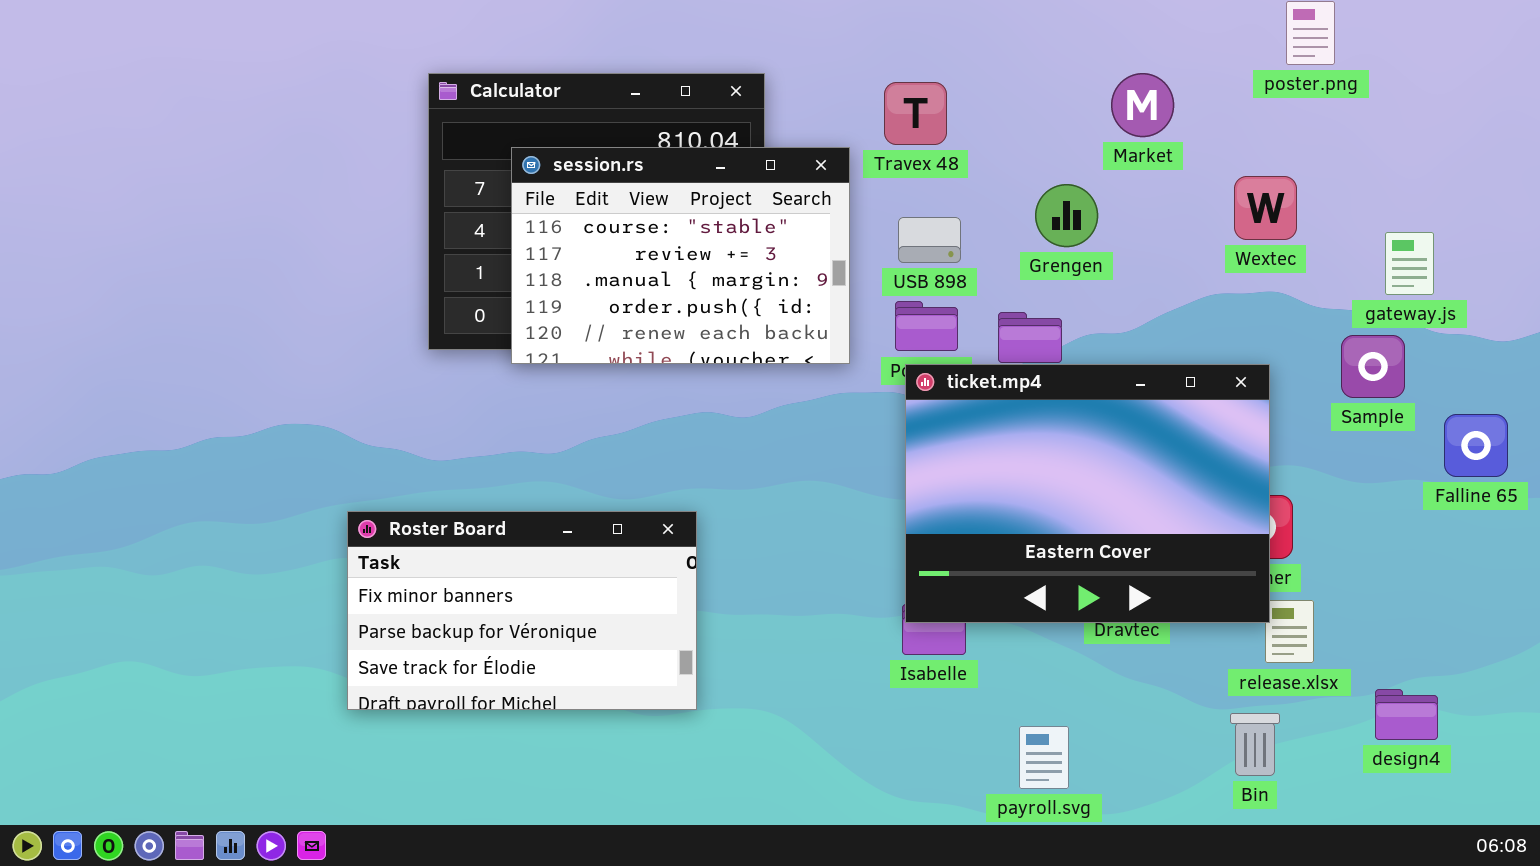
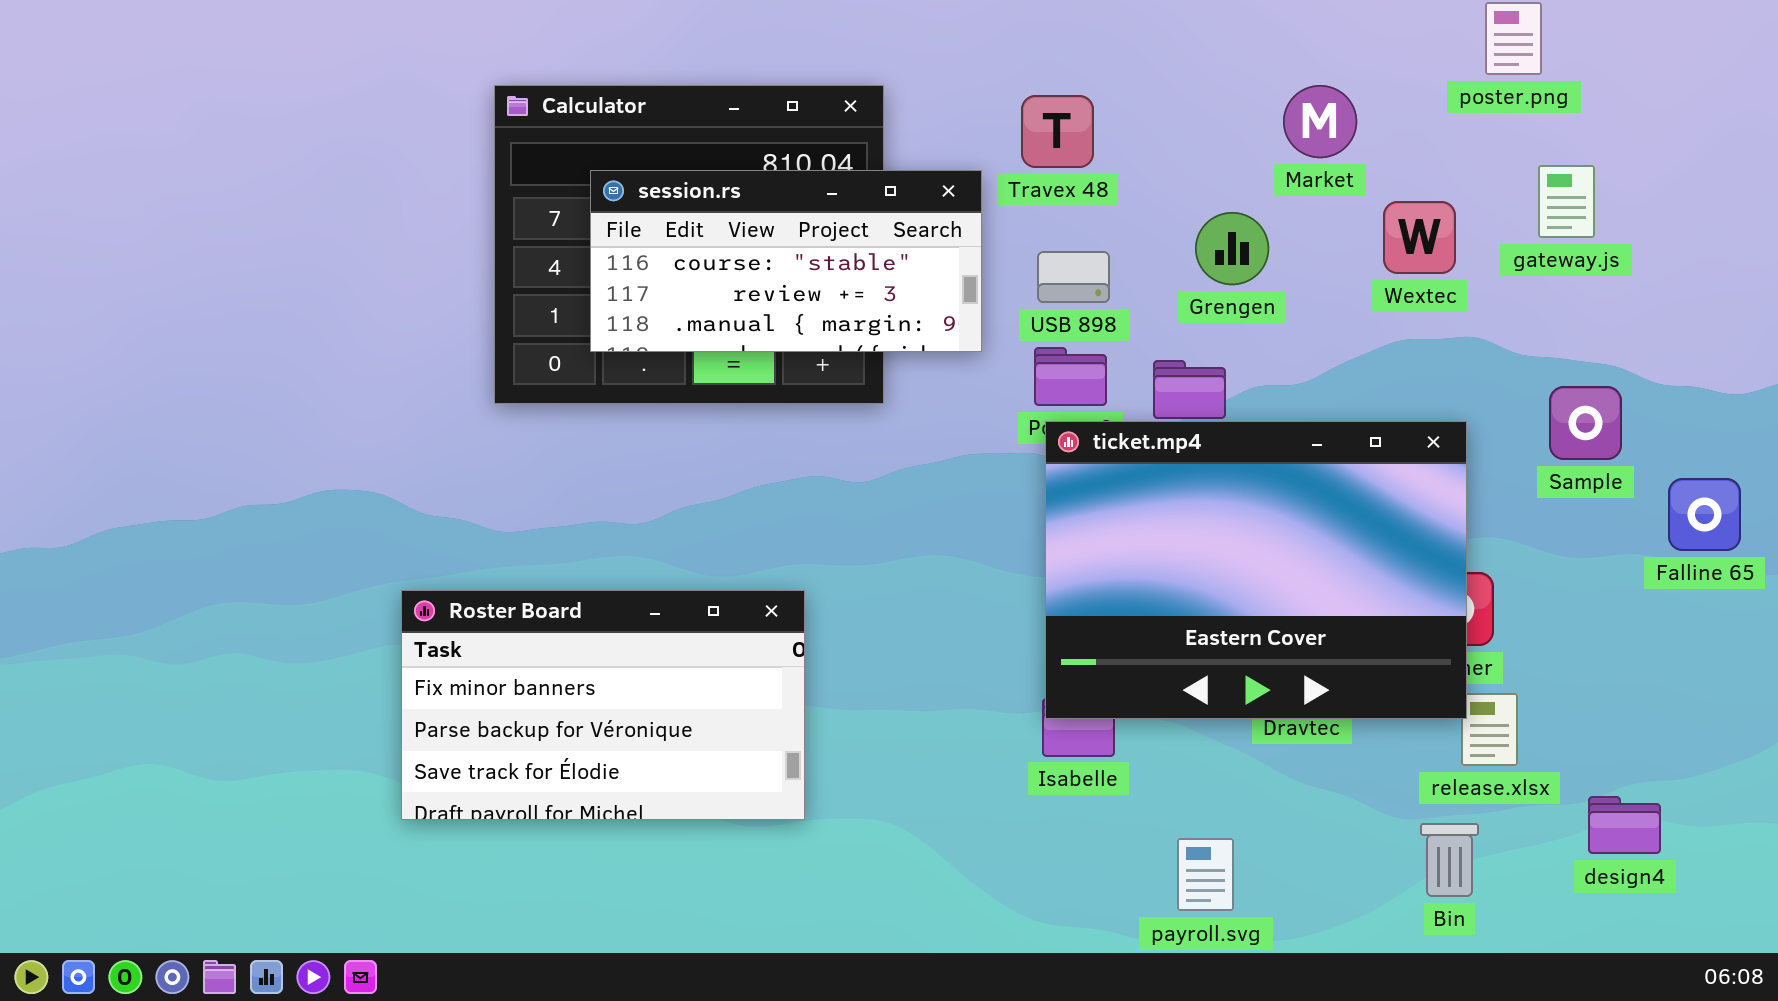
session.rs: [511,147,850,364] -> [590,170,982,352], resized
Wextec: [1234,176,1297,240] -> [1383,201,1456,274], moved
gateway.js: [1385,232,1434,295] -> [1538,165,1595,238], moved

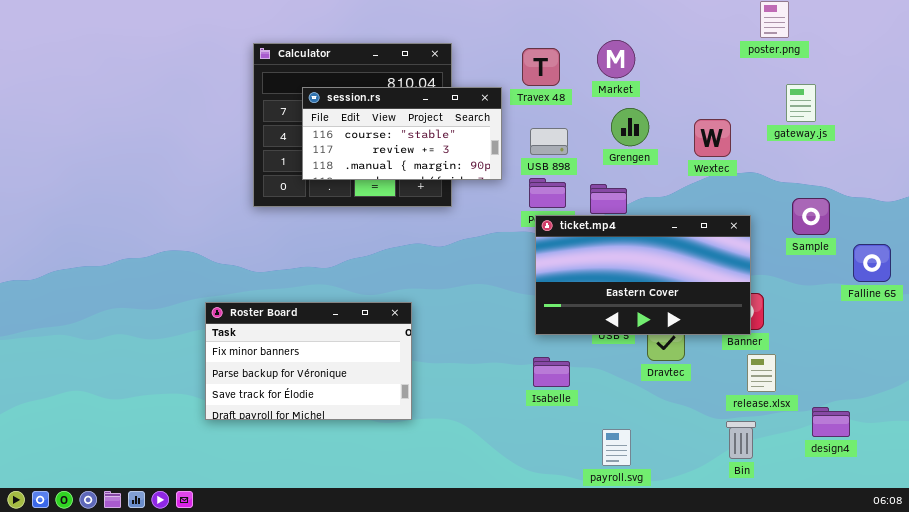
Market: [1283,85,1357,158] -> [597,40,635,78], moved
Wextec: [1383,201,1456,274] -> [694,119,731,157], moved
ticket.mp4: [1045,421,1467,719] -> [535,215,751,335], resized

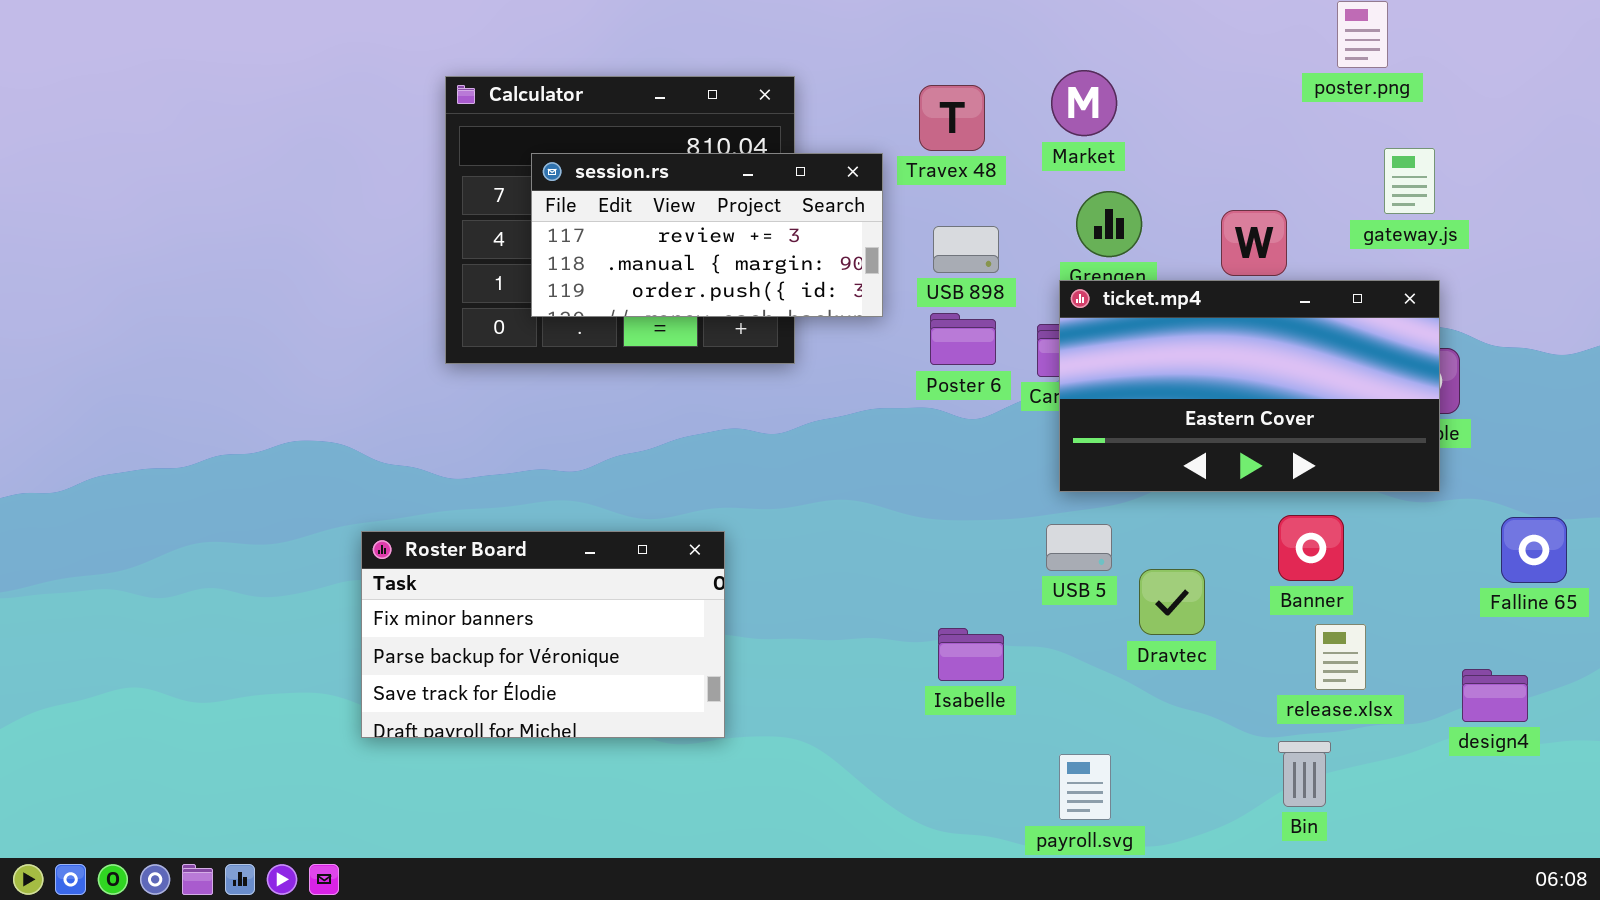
session.rs: [302,87,502,180] -> [531,153,883,317], scrolled down 1 row
ticket.mp4: [535,215,751,335] -> [1059,280,1440,492], moved
Falline 65: [853,244,891,282] -> [1501,517,1567,583], moved
design4: [812,407,850,437] -> [1462,669,1528,722], moved

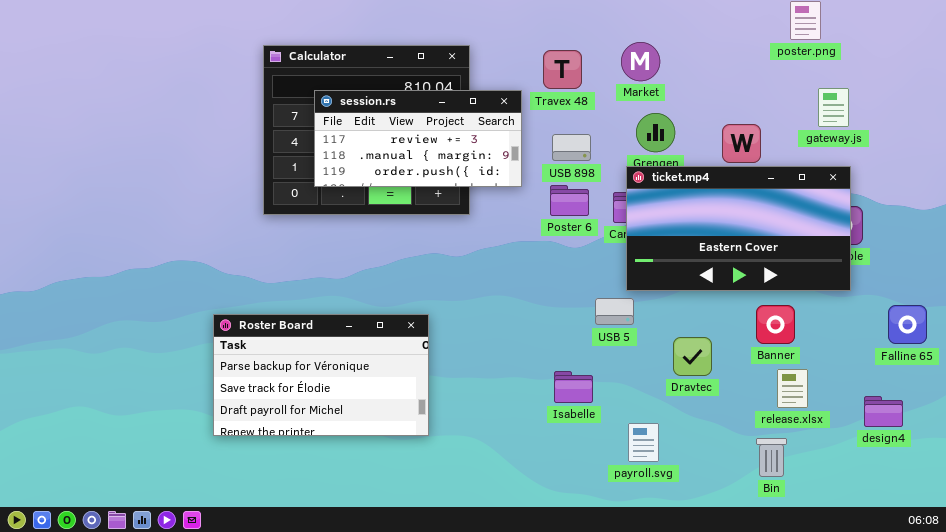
USB 5: [1046,524,1112,571] -> [595,298,634,325], moved
Roster Board: [361,531,725,738] -> [213,314,429,436], scrolled down 1 row
payroll.svg: [1059,754,1111,820] -> [628,423,659,462], moved

